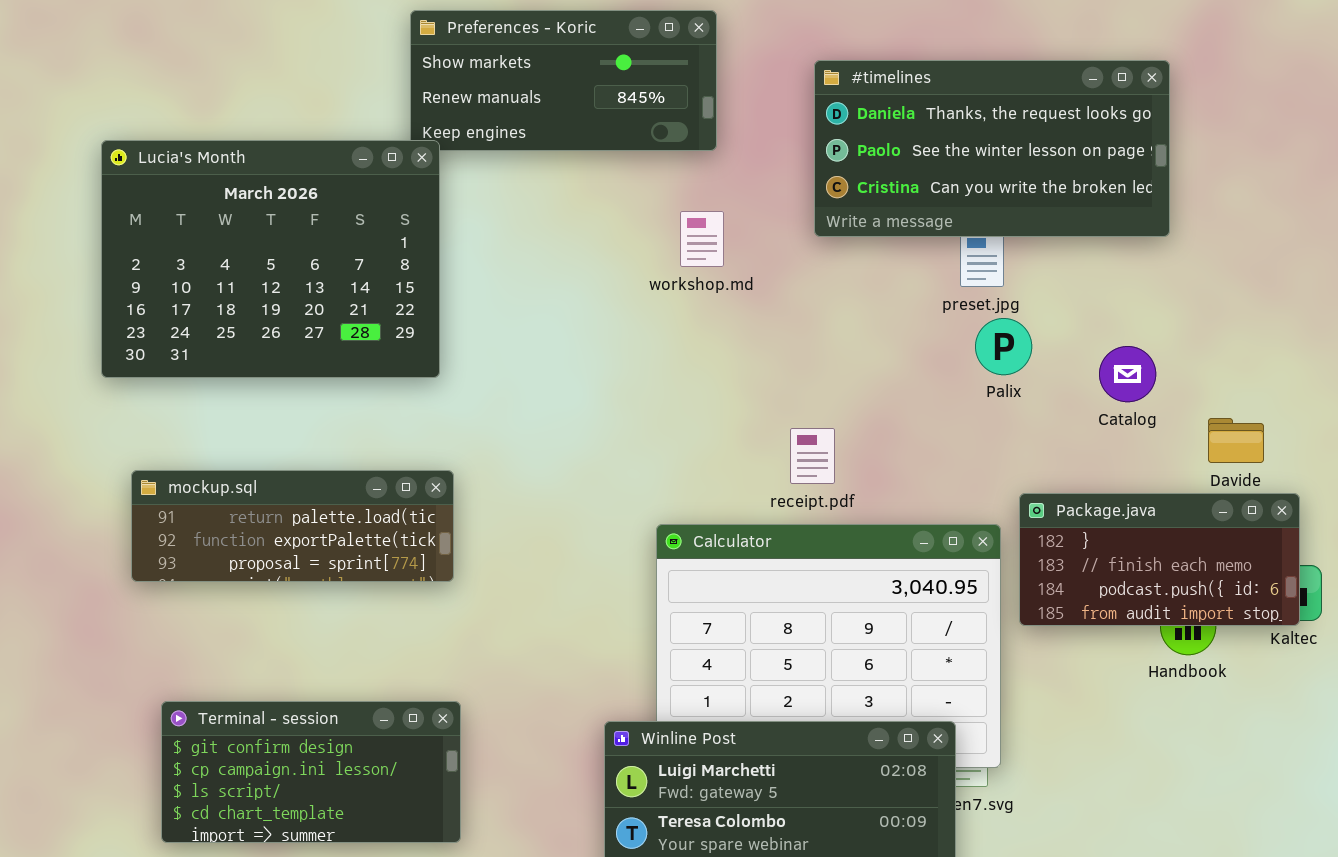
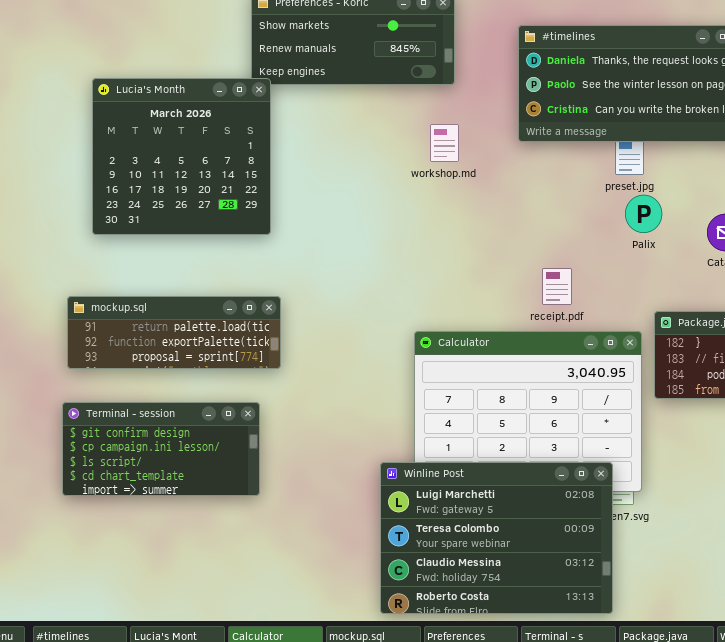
Lucia's Month: [101,140,440,378] -> [92,78,271,235], resized
receipt.pdf: [790,428,835,484] -> [542,268,572,305], moved
Terminal - session: [161,701,461,843] -> [62,402,260,496], moved

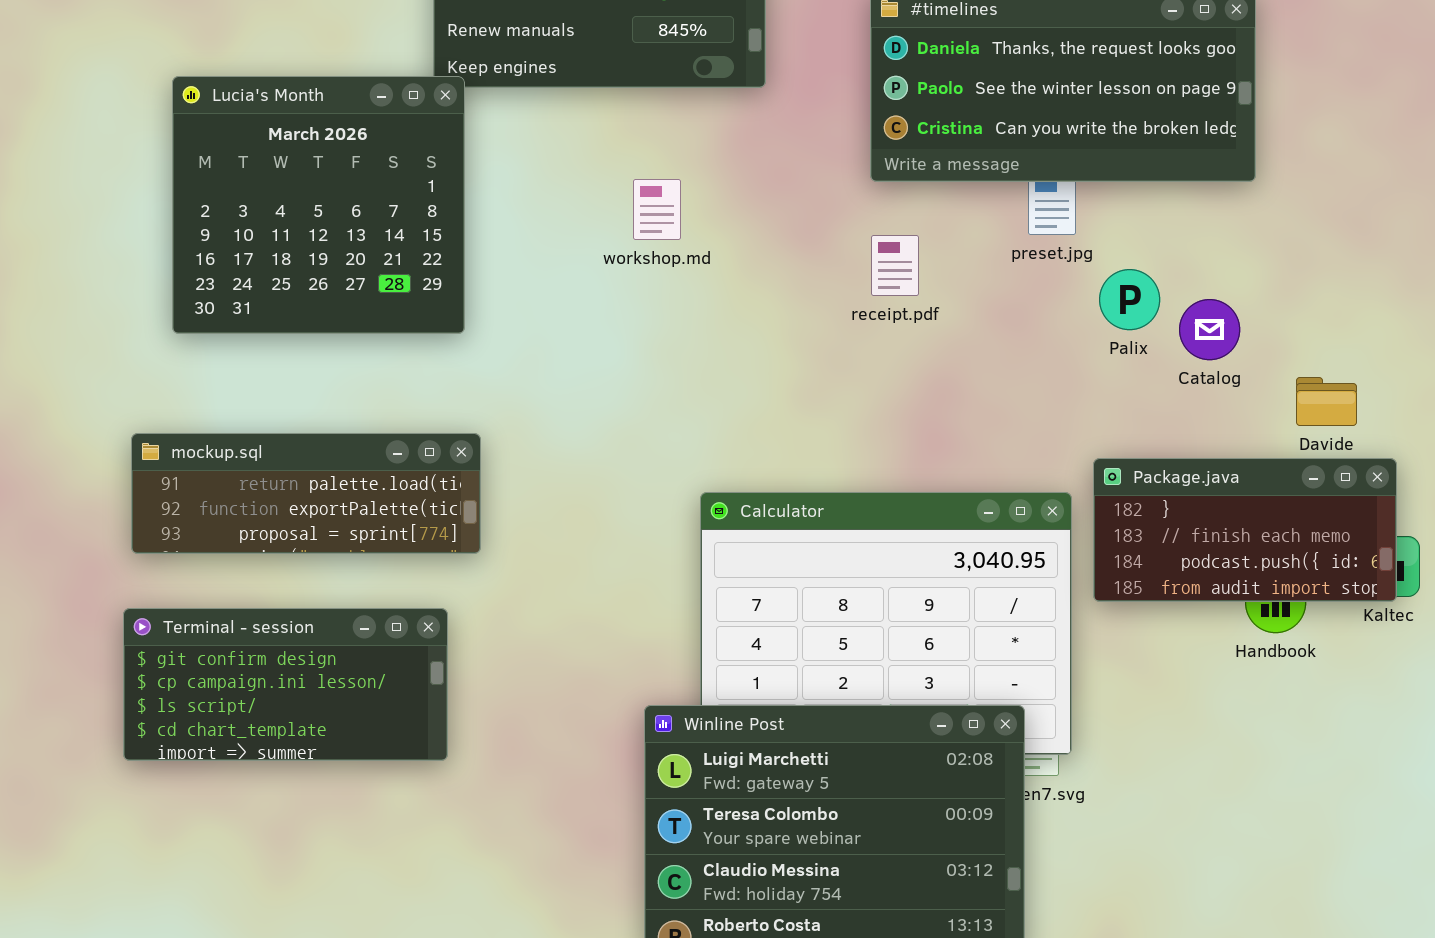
workshop.md: [430,124,459,162] -> [633,179,681,240], moved
Palix: [625,195,662,233] -> [1099,269,1160,330], moved
receipt.pdf: [542,268,572,305] -> [871,235,919,296], moved

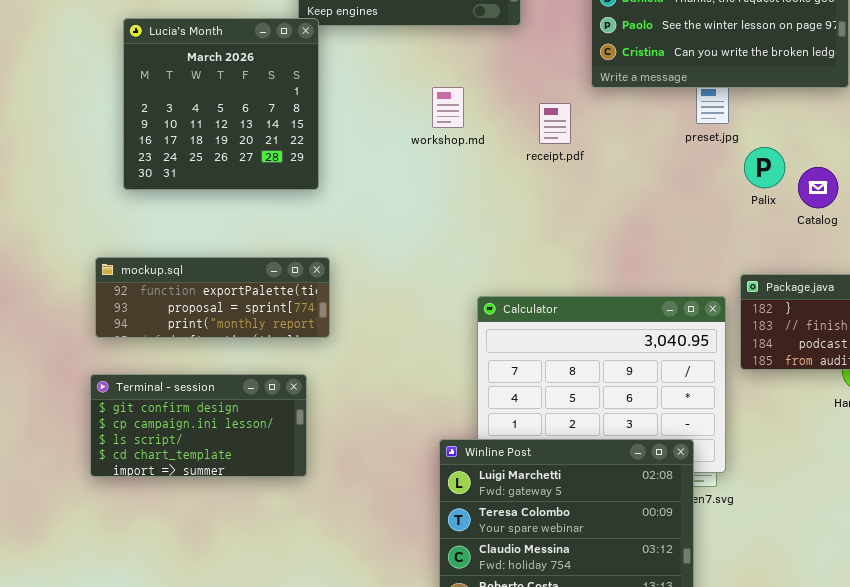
receipt.pdf: [871,235,919,296] -> [539,103,571,144], moved
mockup.sql: [131,433,481,554] -> [95,257,330,338], scrolled down 1 row

